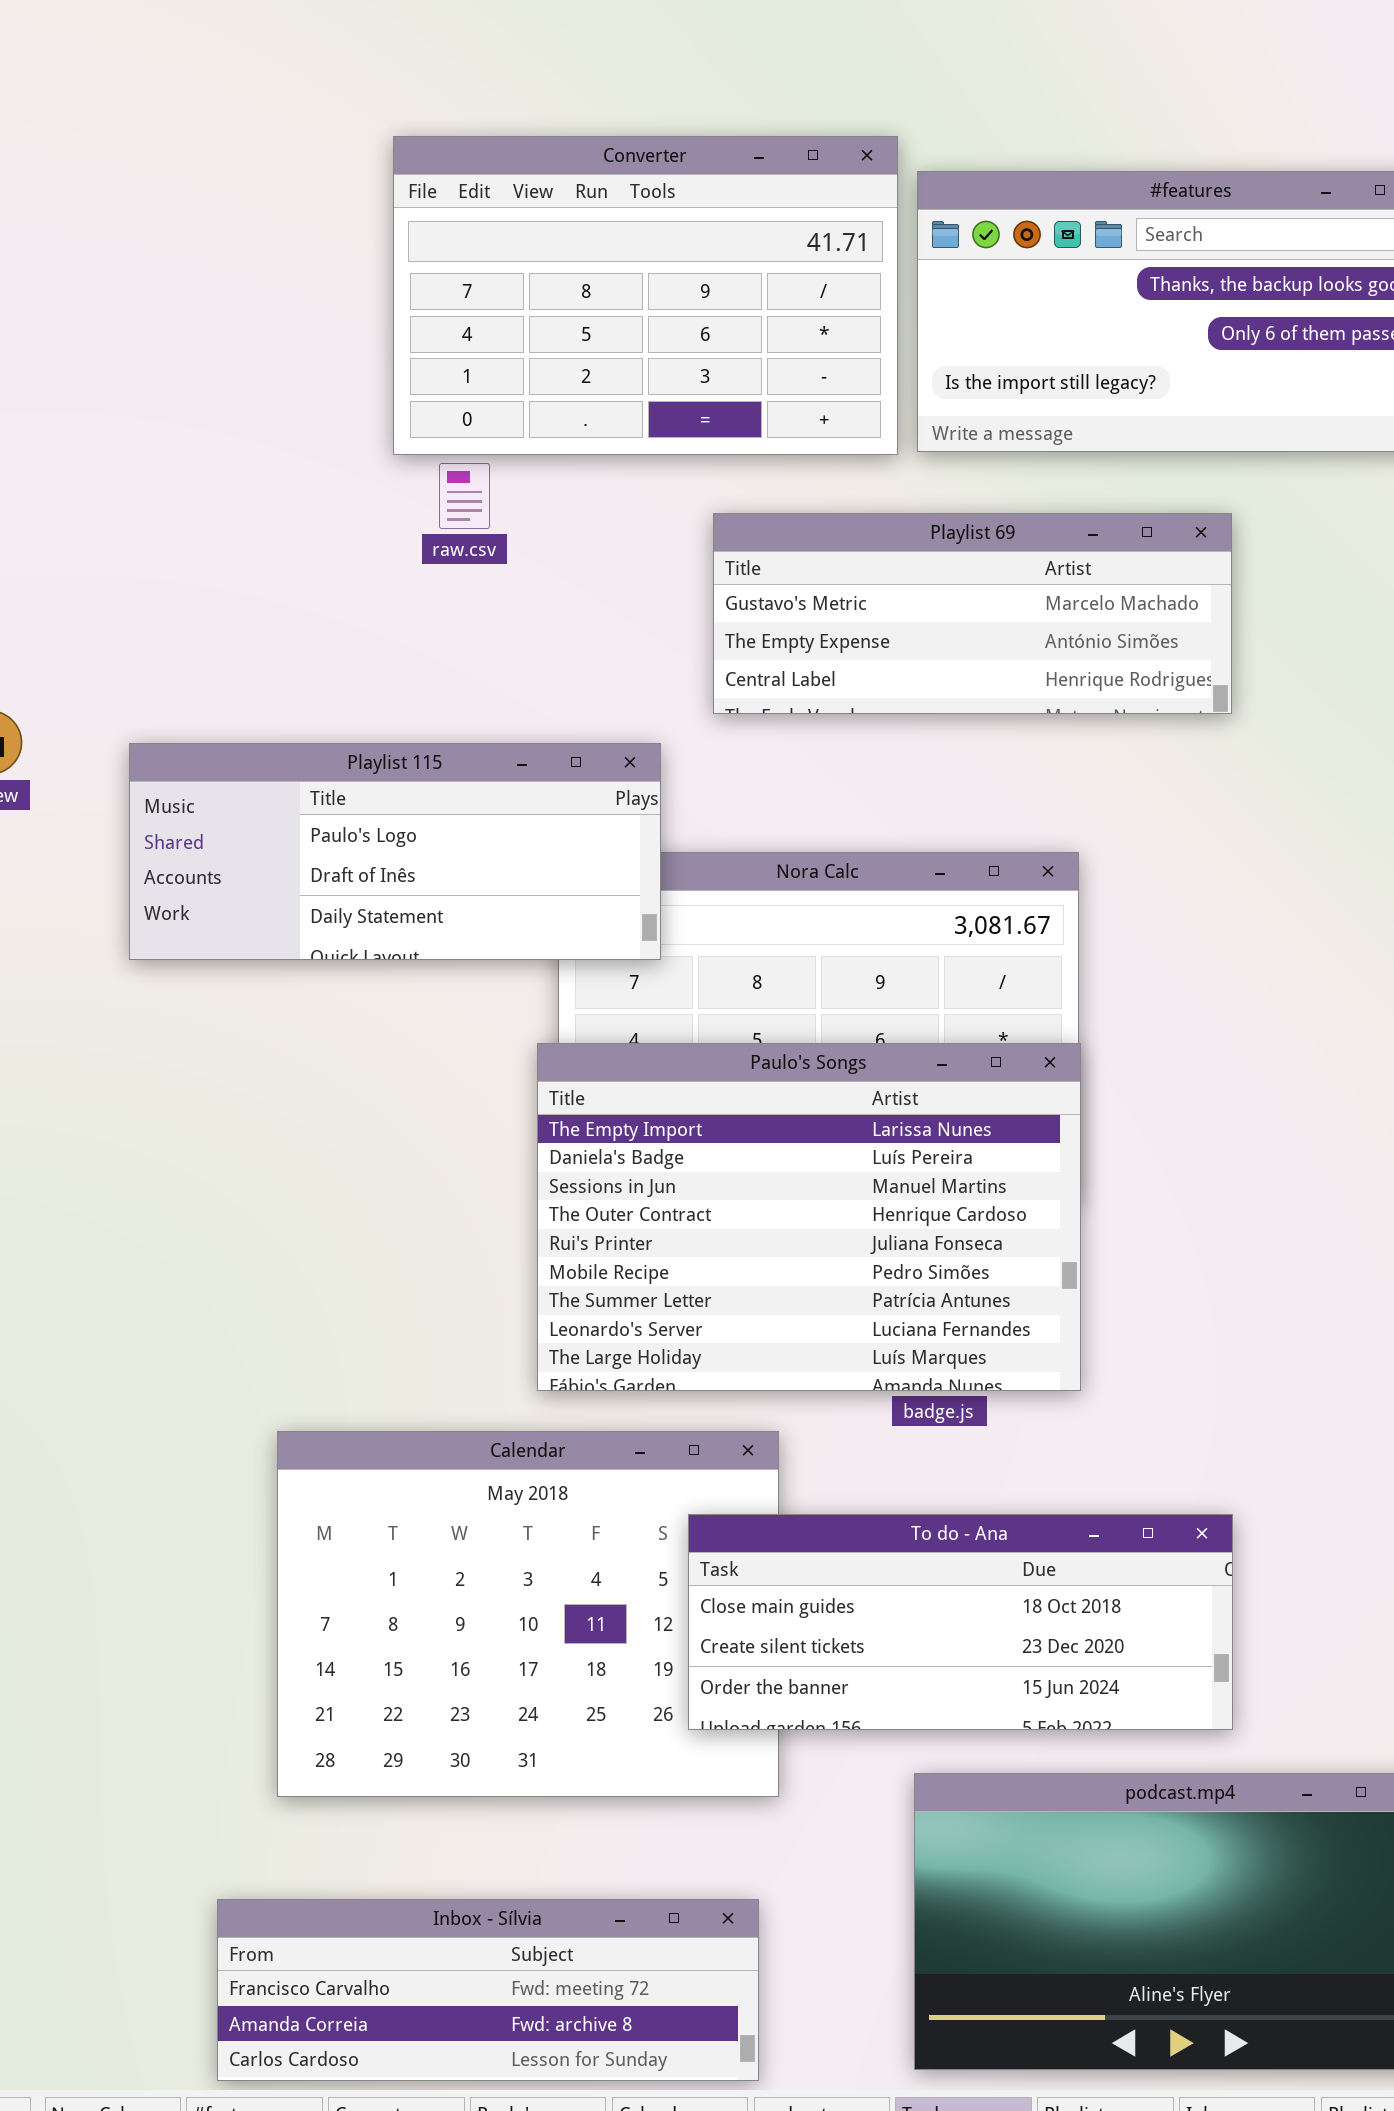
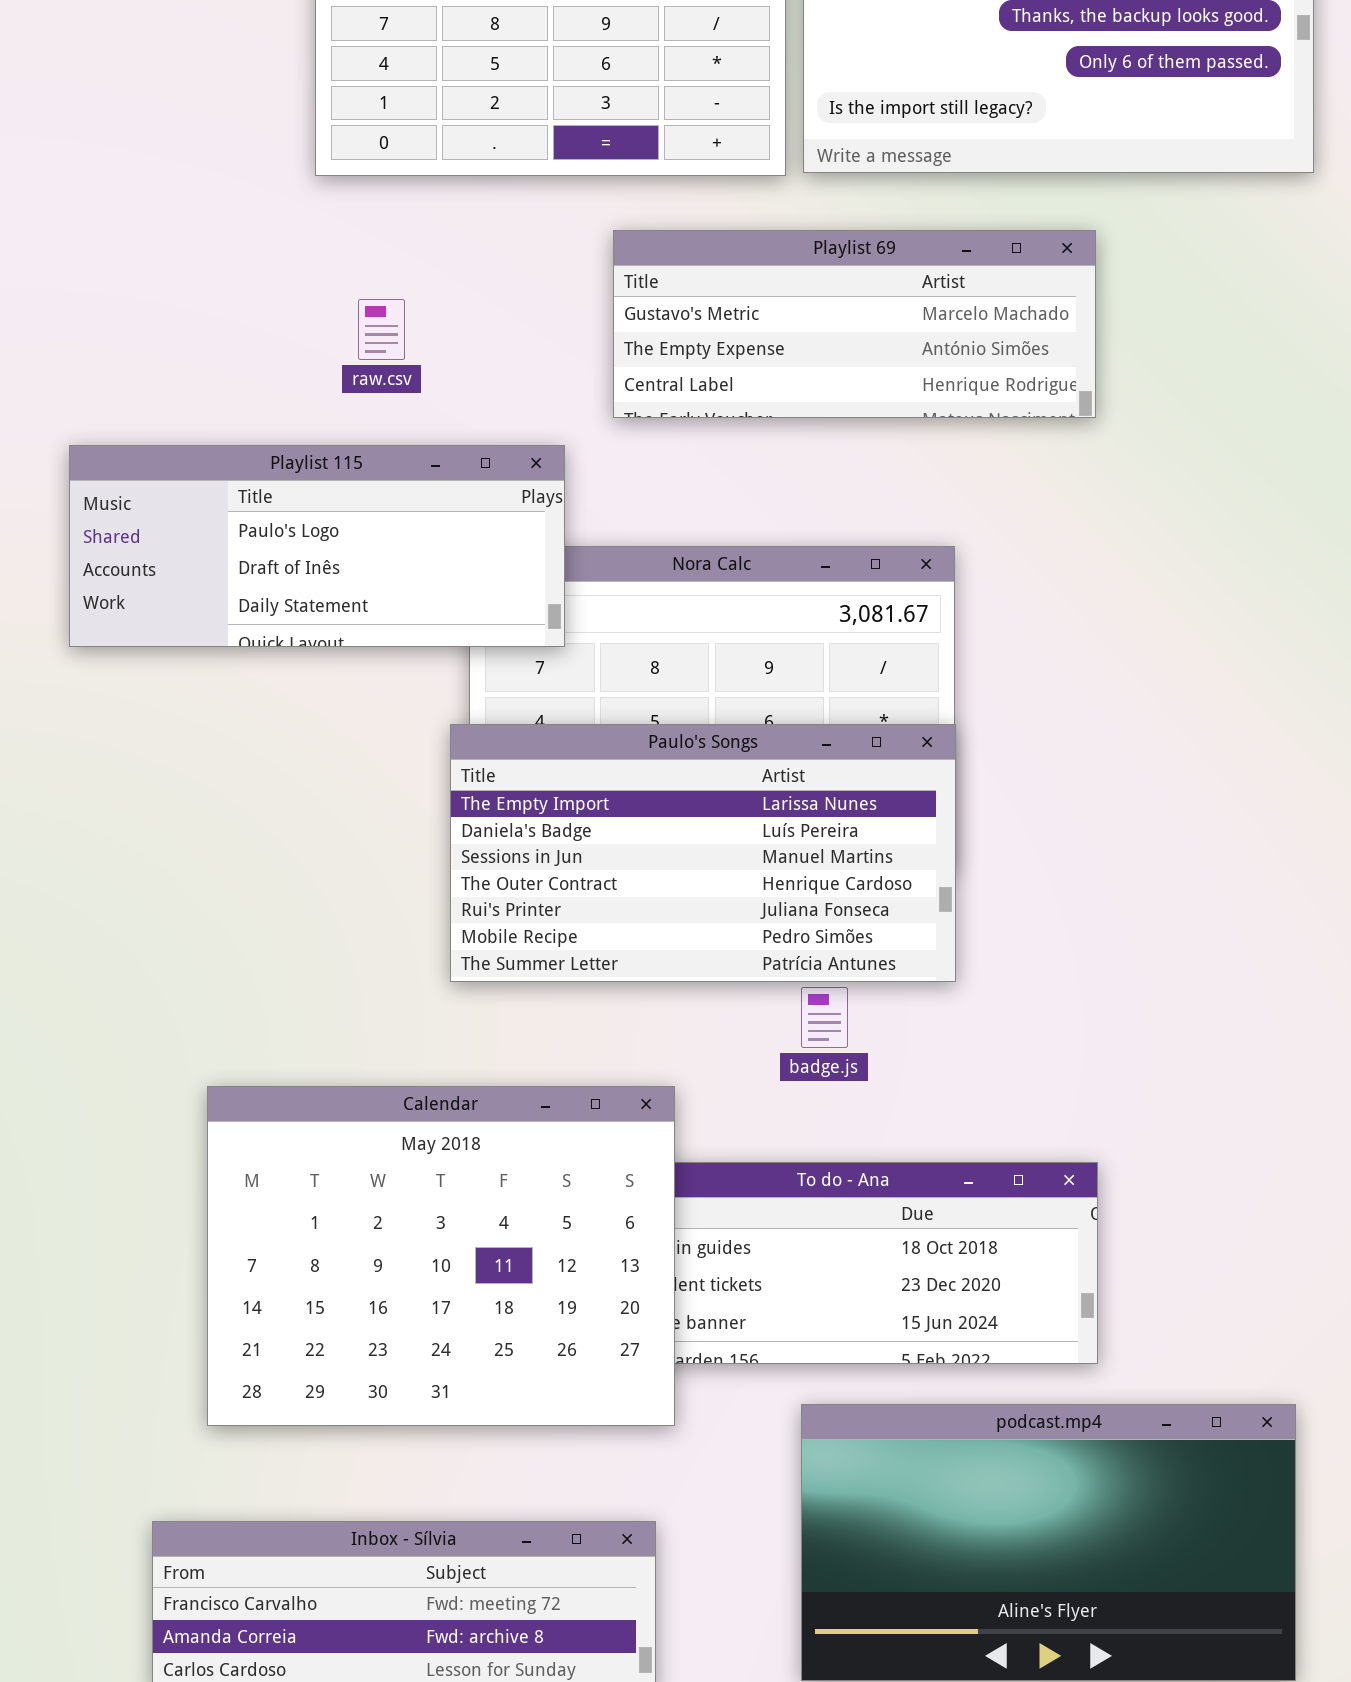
raw.csv: [439,463,490,529] -> [358,299,405,360], moved
Paulo's Songs: [537,1043,1081,1391] -> [450,724,956,982], resized
Calendar: [277,1431,779,1797] -> [207,1086,675,1426], raised

